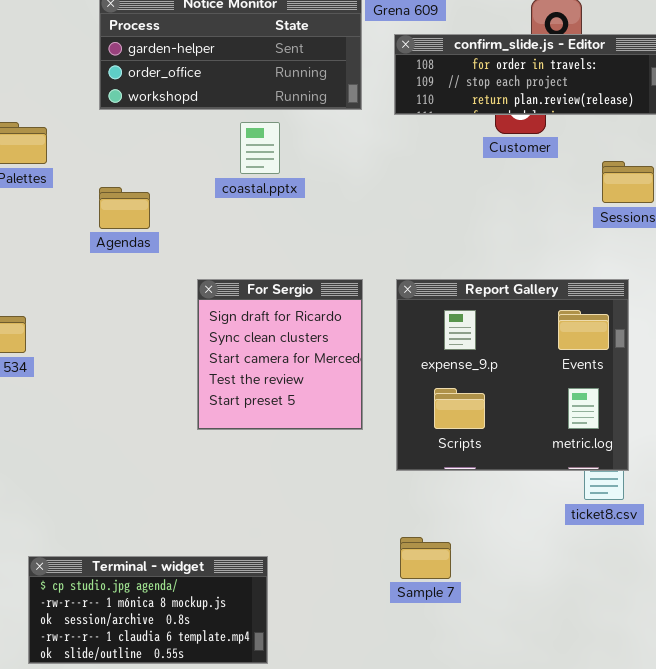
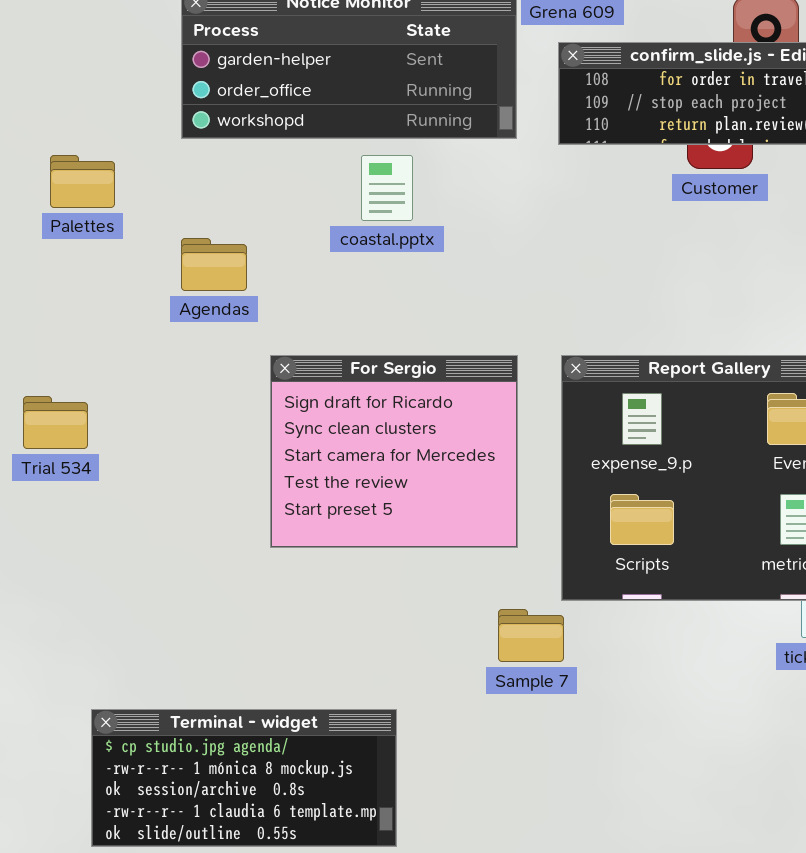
For Sergio: [197,279,363,430] -> [270,355,518,548], resized
Sample 7: [400,537,451,579] -> [498,609,564,662], moved

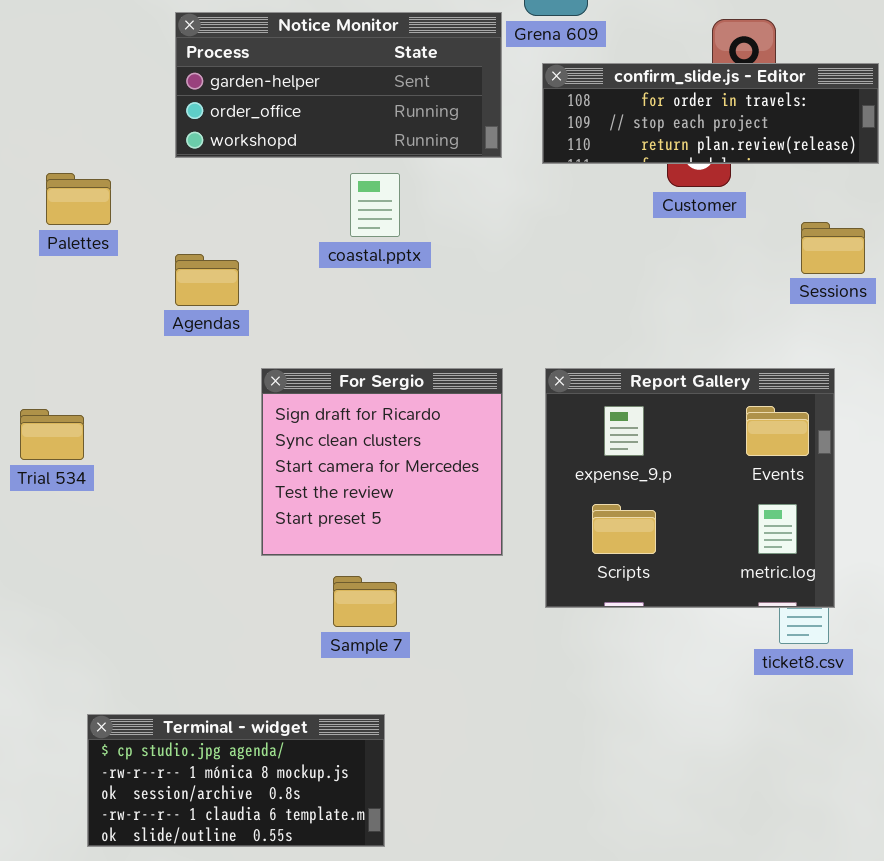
Sample 7: [498,609,564,662] -> [333,576,397,627], moved

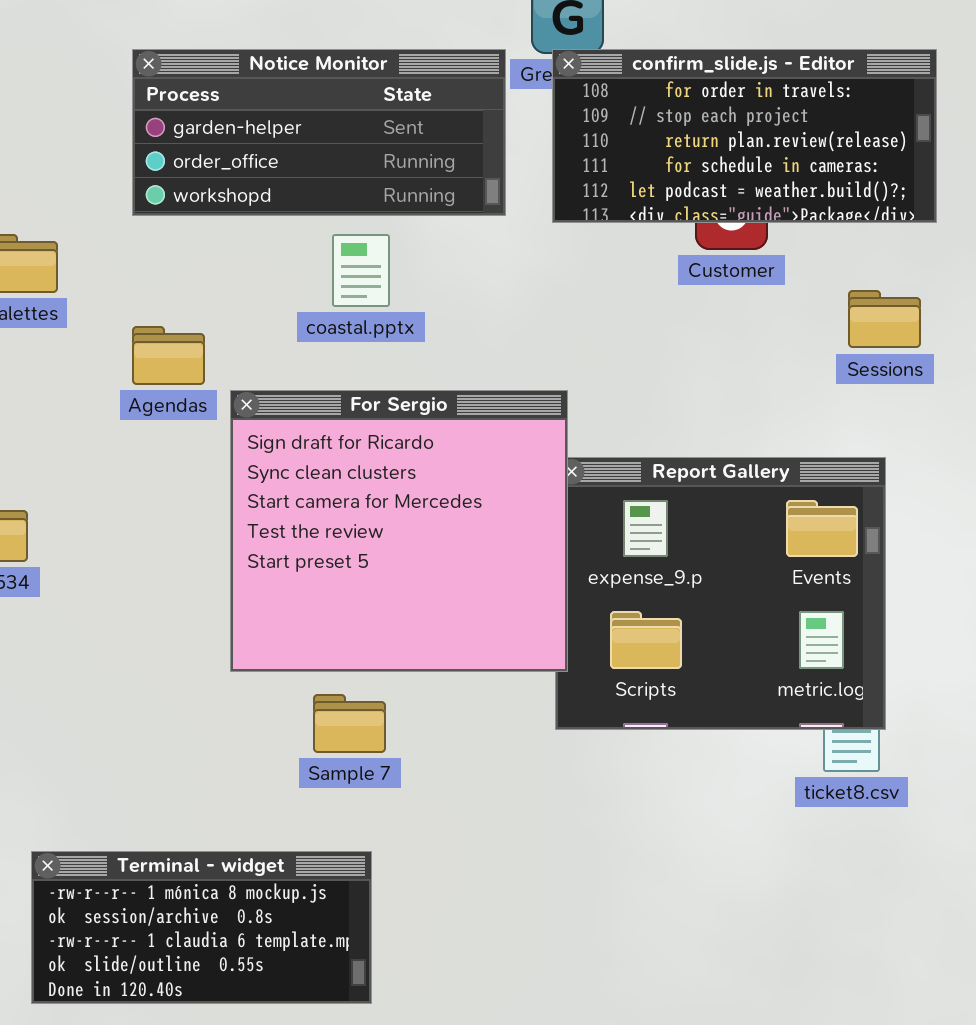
confirm_slide.js - Editor: [542,63,879,164] -> [552,49,937,223], resized
For Sergio: [261,368,503,556] -> [230,390,568,672], resized
Terminal - widget: [87,714,385,847] -> [31,851,372,1004], scrolled down 1 row

